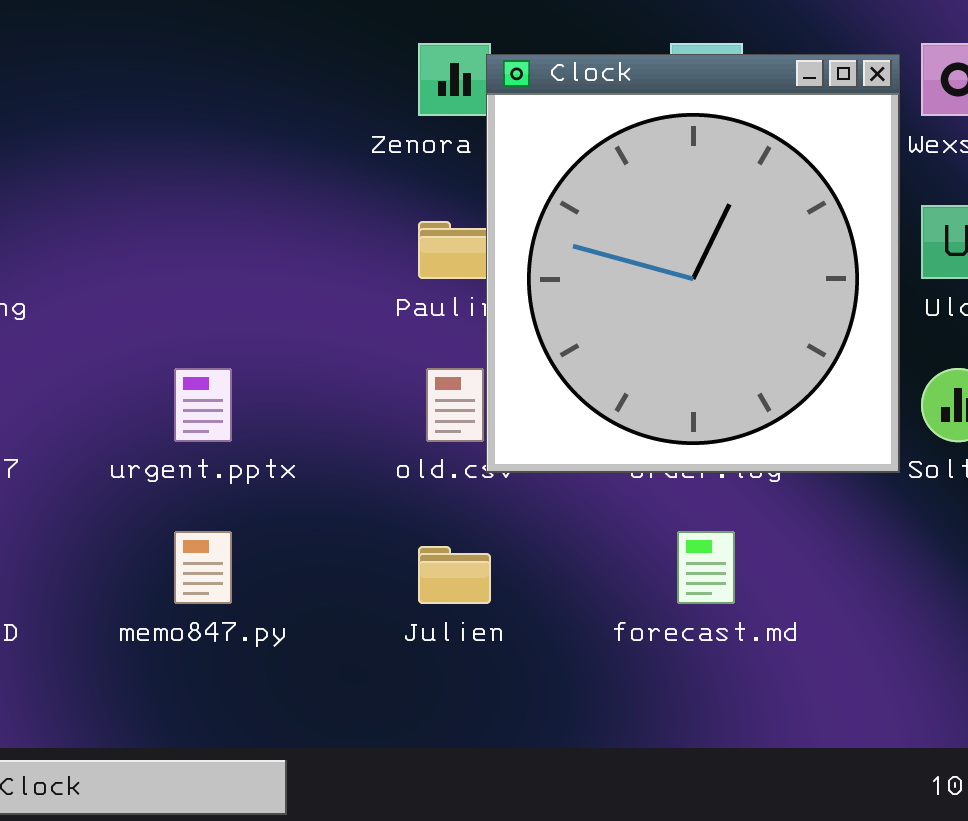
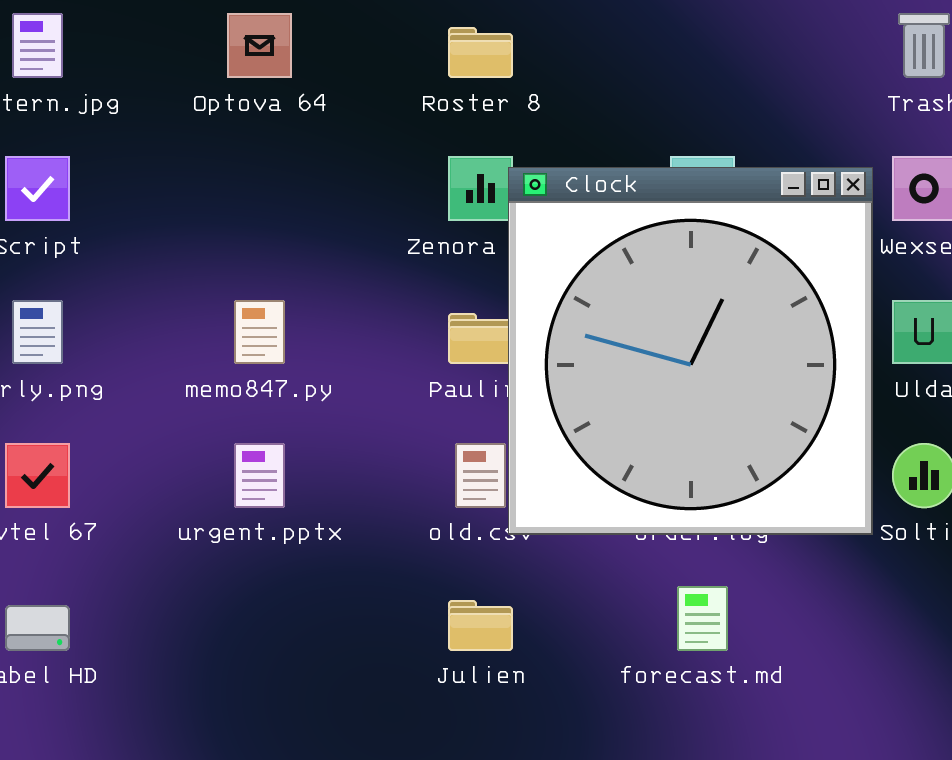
memo847.py: [174,531,232,604] -> [234,300,285,364], moved

